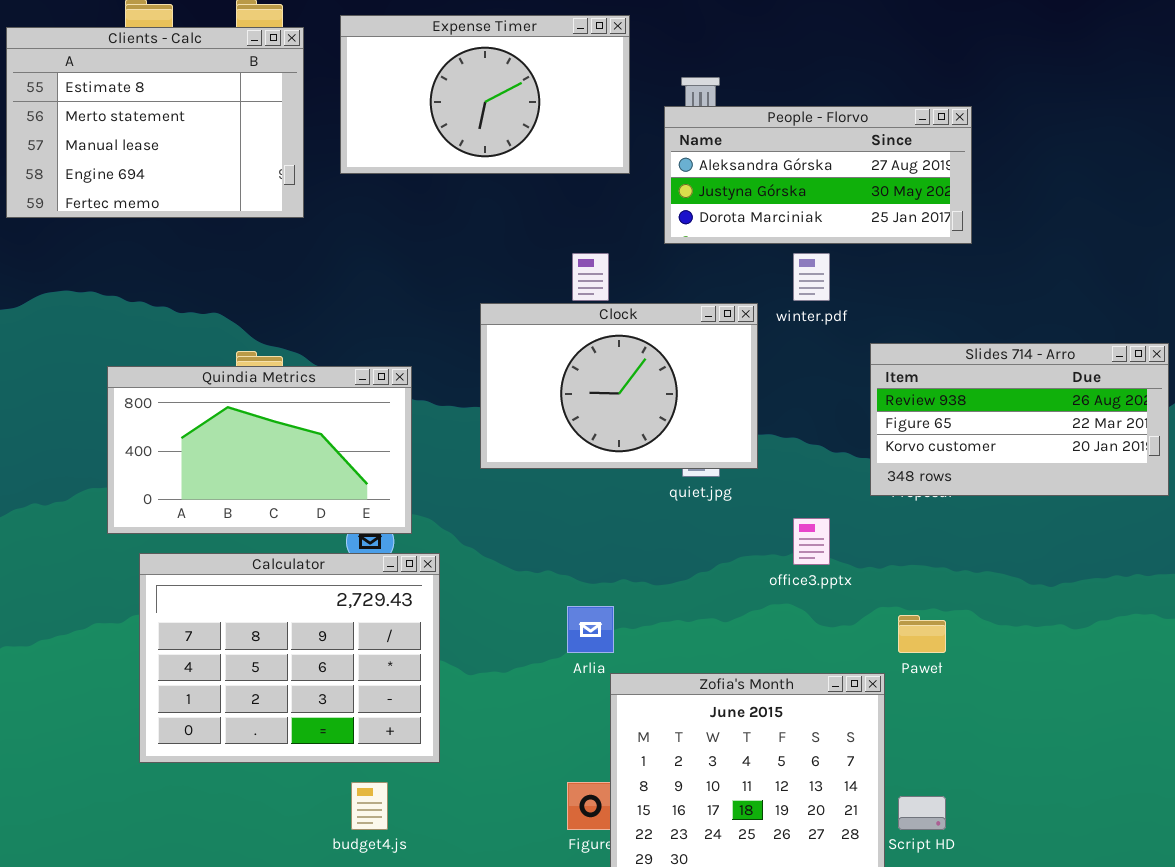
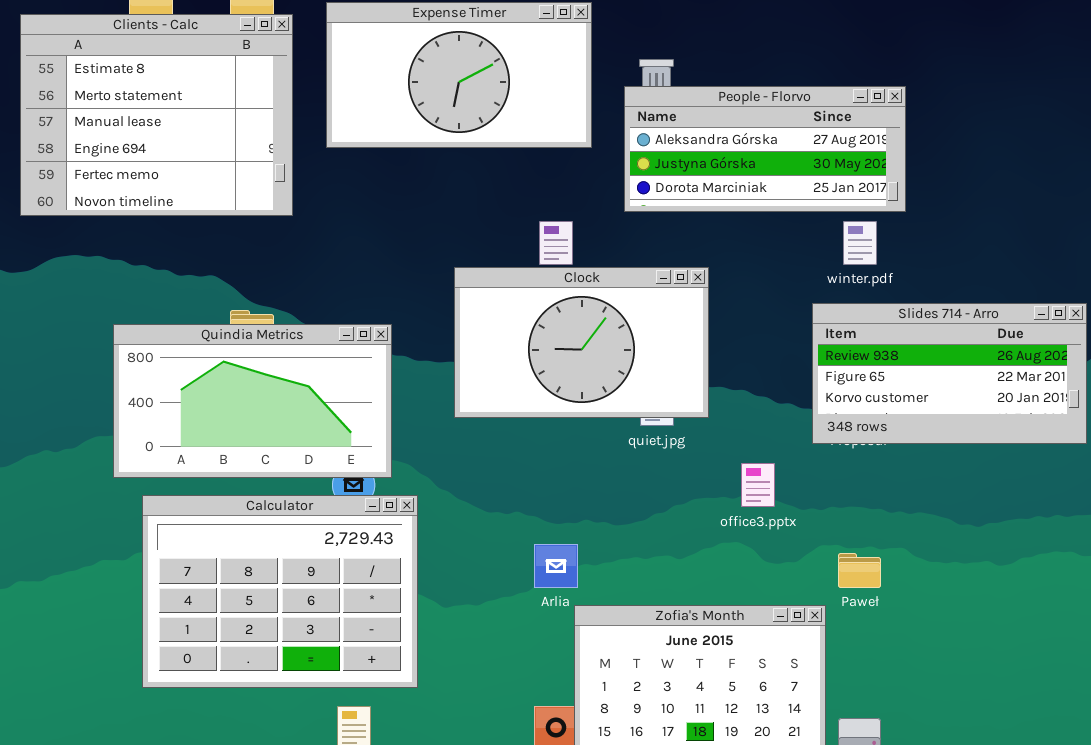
Clients - Calc: [6,27,304,218] -> [20,14,293,216], resized
winter.pdf: [793,253,830,301] -> [843,221,877,265], moved

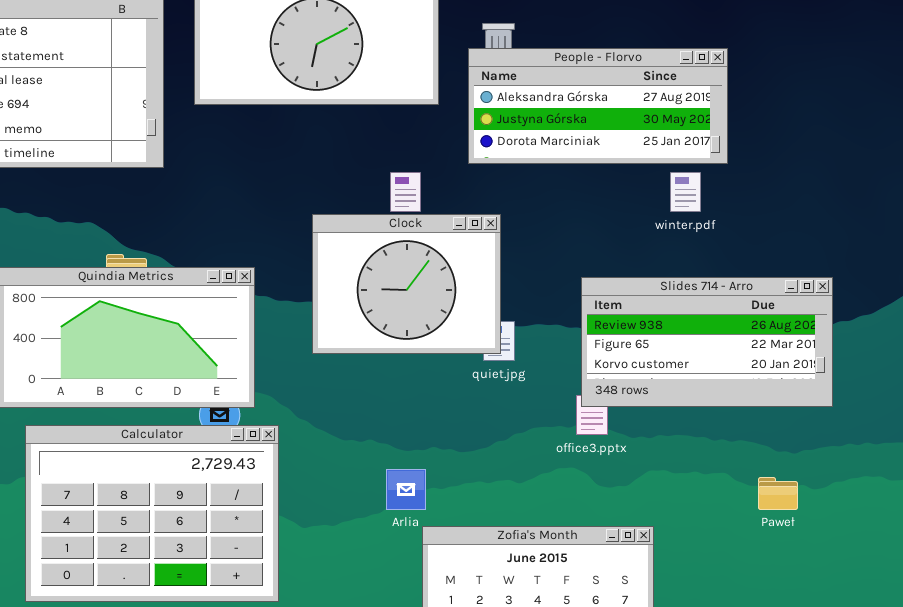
Clock: [454,267,709,418] -> [312,214,501,354], resized
Slides 714 - Arro: [812,303,1087,444] -> [581,277,833,407], moved
Paweł: [838,553,881,588] -> [758,477,798,510], moved

